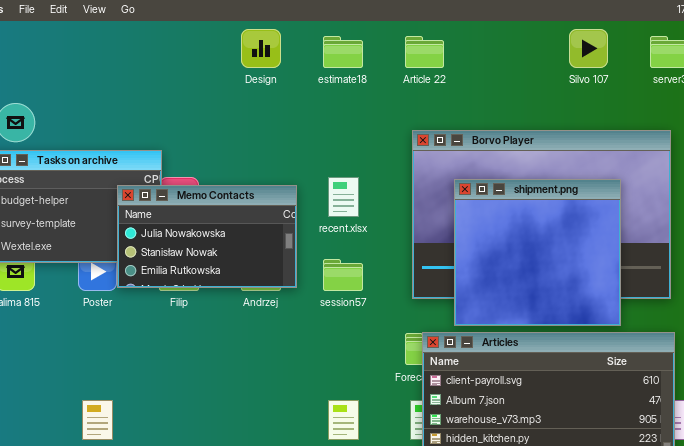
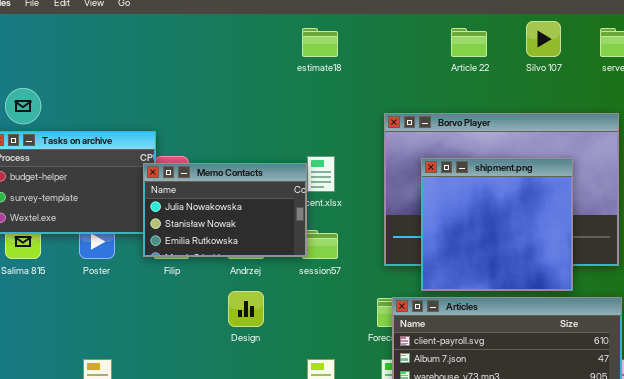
Design: [241,29,281,68] -> [228,291,264,327], moved
Article 22: [405,36,444,68] -> [451,28,487,57], moved
Memo Contacts: [117,185,297,288] -> [143,163,307,257], moved

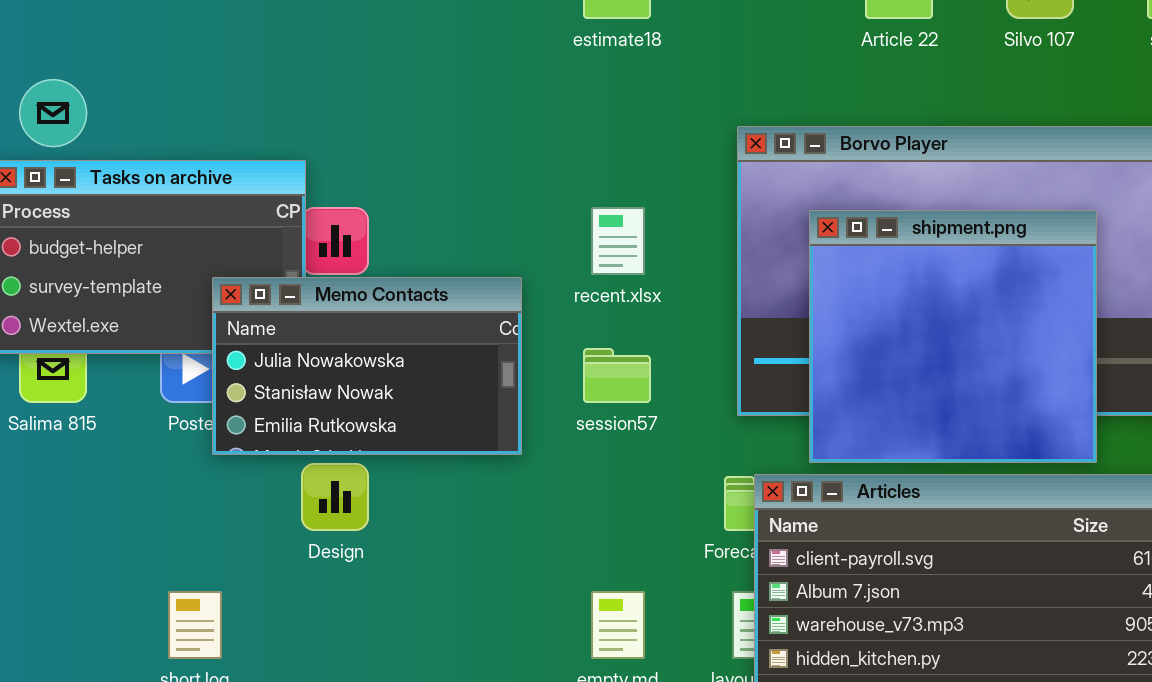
Memo Contacts: [143,163,307,257] -> [212,277,522,455], moved
Design: [228,291,264,327] -> [301,463,369,531], moved

